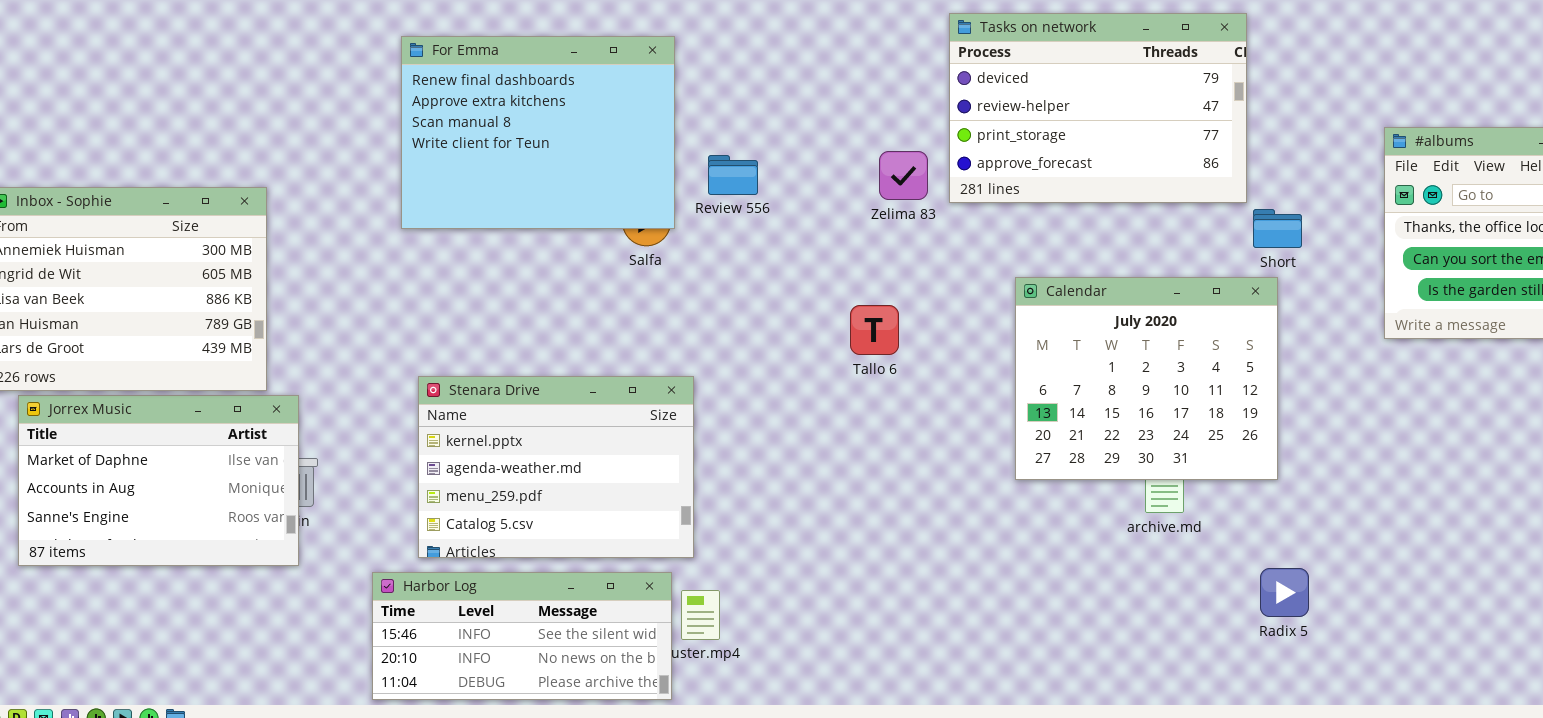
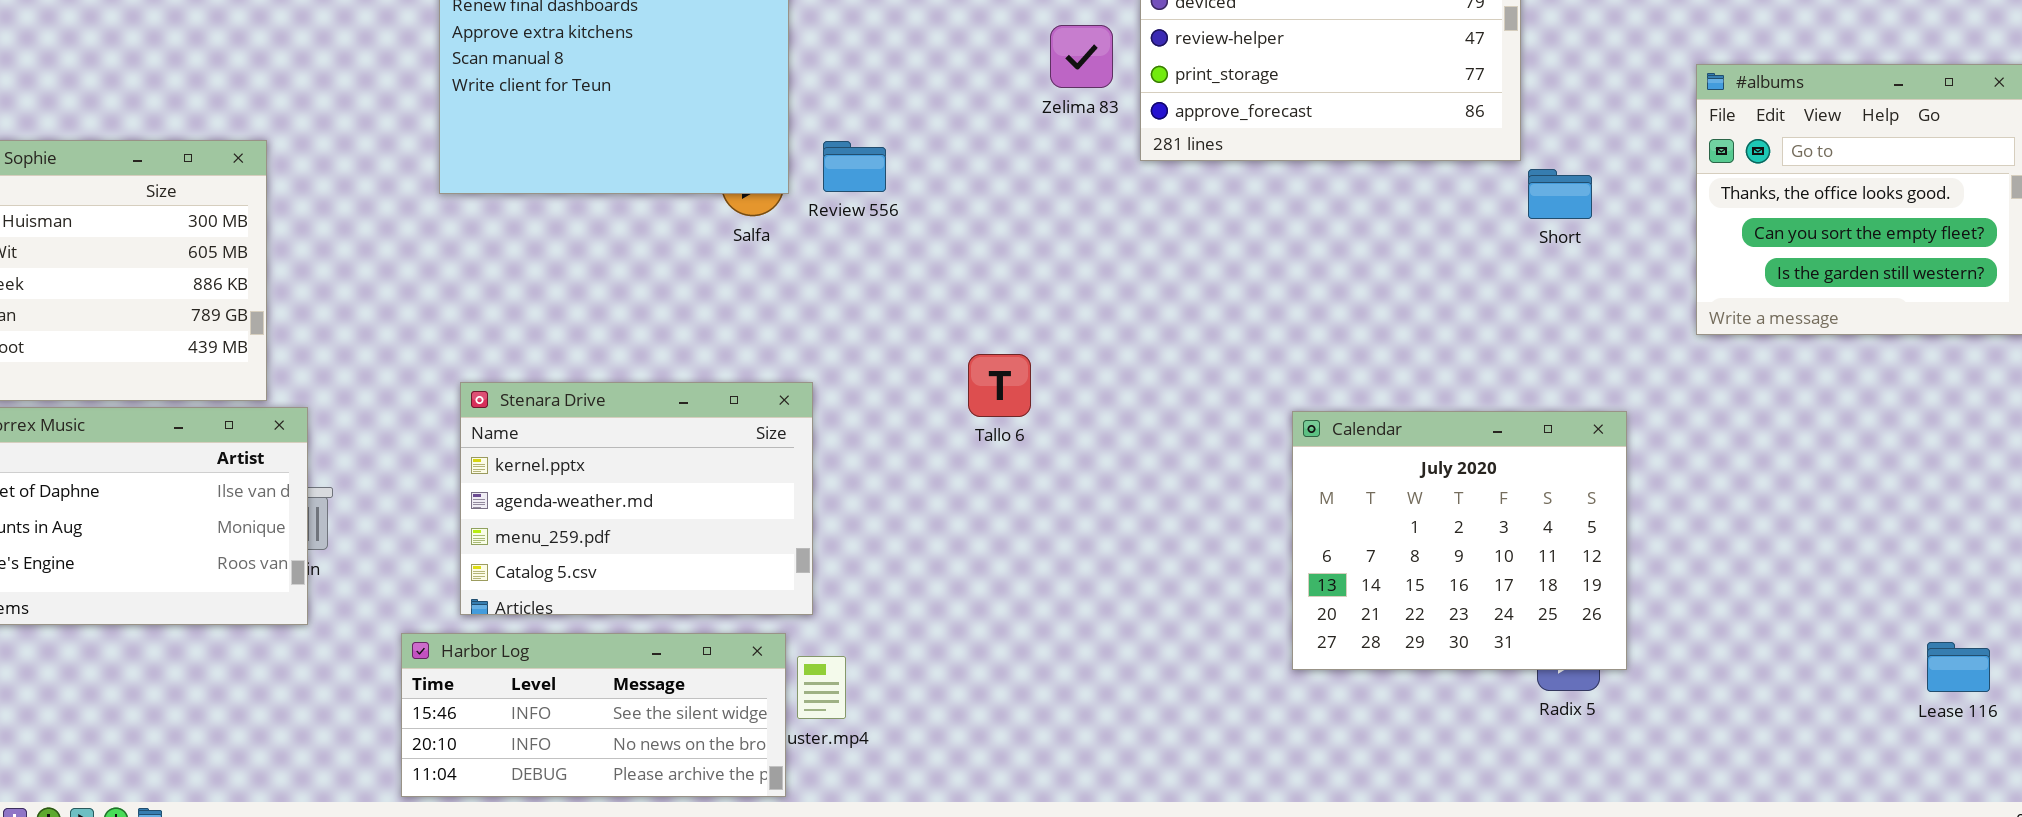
Zelima 83: [879,151,928,200] -> [1050,25,1113,88], moved
Review 556: [708,155,758,195] -> [823,141,886,192], moved
Calendar: [1015,277,1278,480] -> [1292,411,1627,670], moved
Tallo 6: [850,305,899,355] -> [968,354,1031,417], moved

